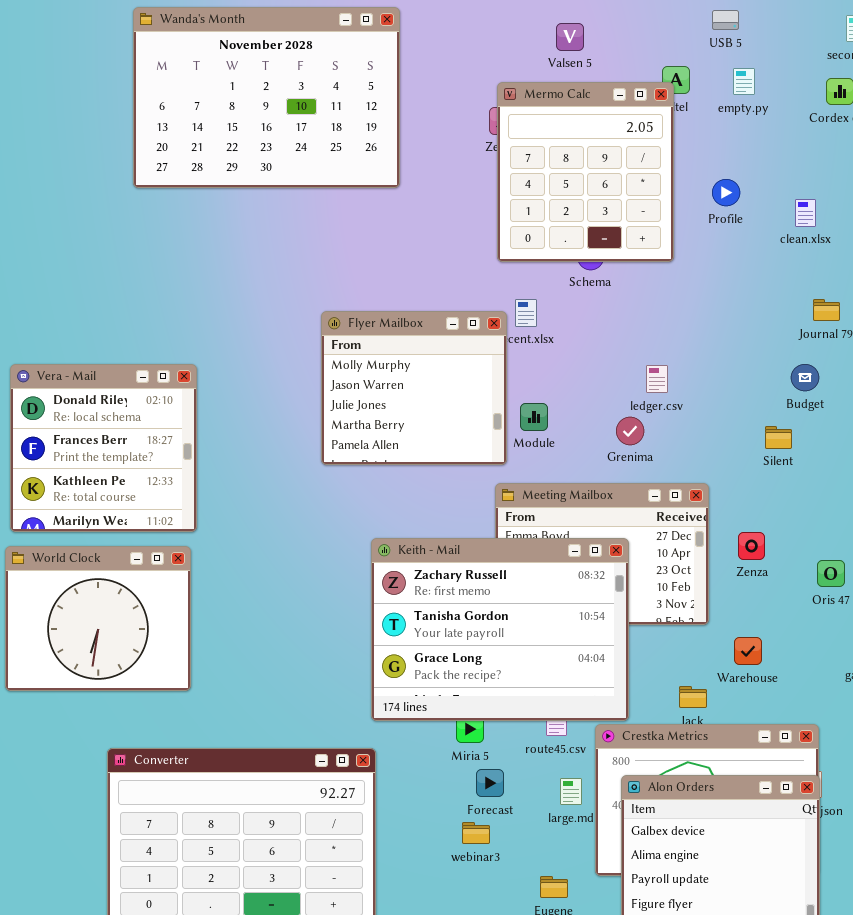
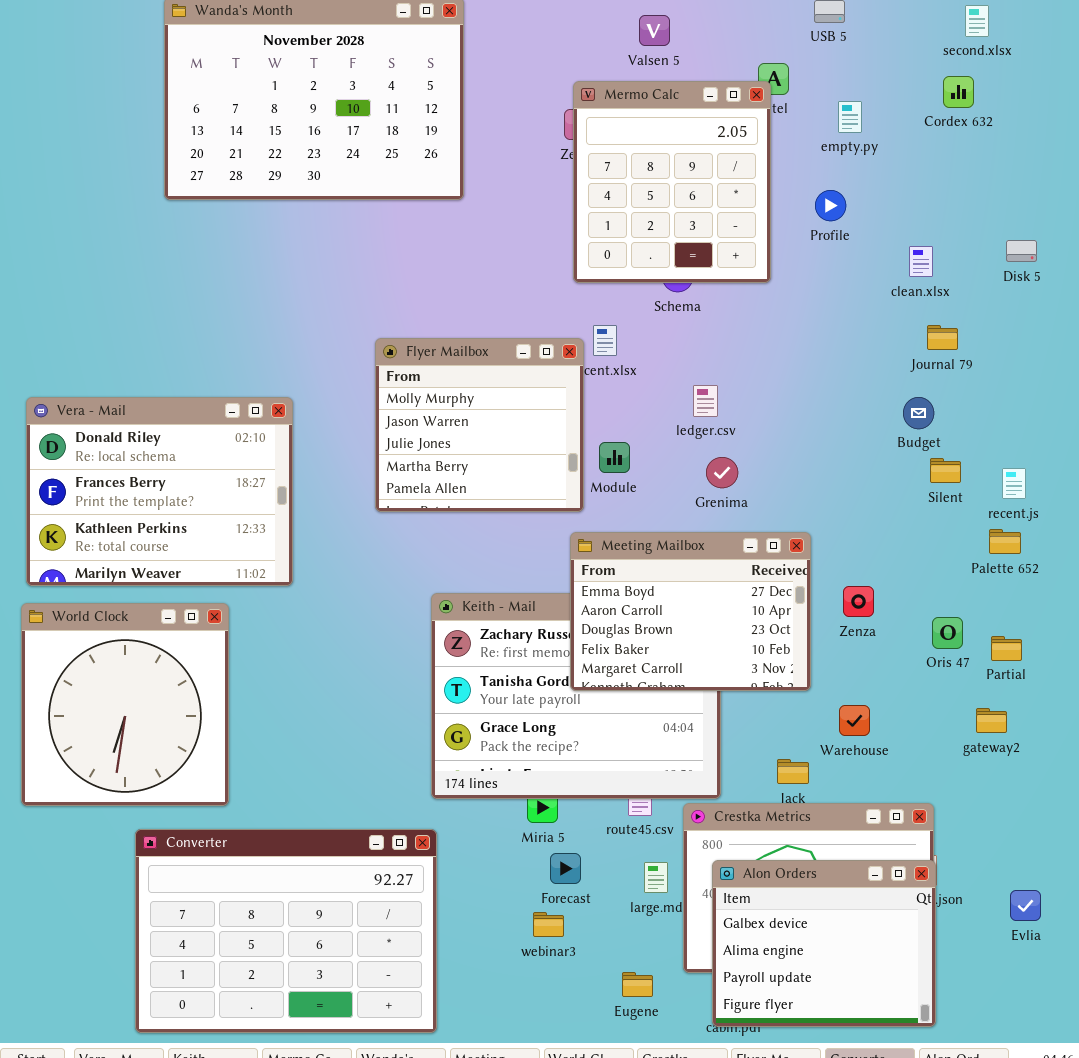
empty.py: [733,68,755,95] -> [838,101,862,133], moved
clean.xlsx: [795,199,816,227] -> [909,246,933,277], moved
Vera - Mail: [10,364,197,532] -> [26,397,293,586], resized
ledger.csv: [646,365,668,393] -> [693,385,718,417], moved
Silent: [765,426,792,449] -> [930,458,961,483], moved
Meeting Mailbox: [495,483,709,625] -> [570,532,811,691], raised
World Clock: [5,546,191,691] -> [21,603,229,806], resized

